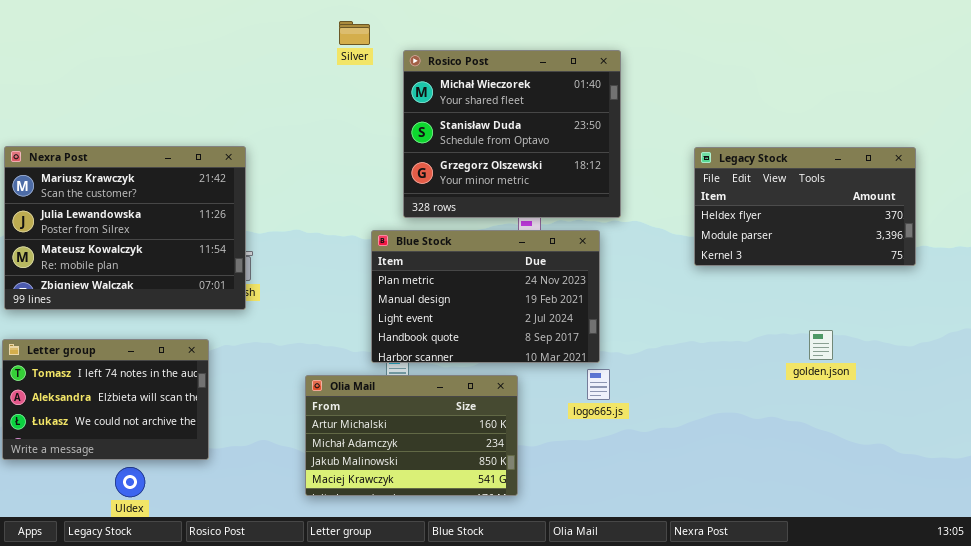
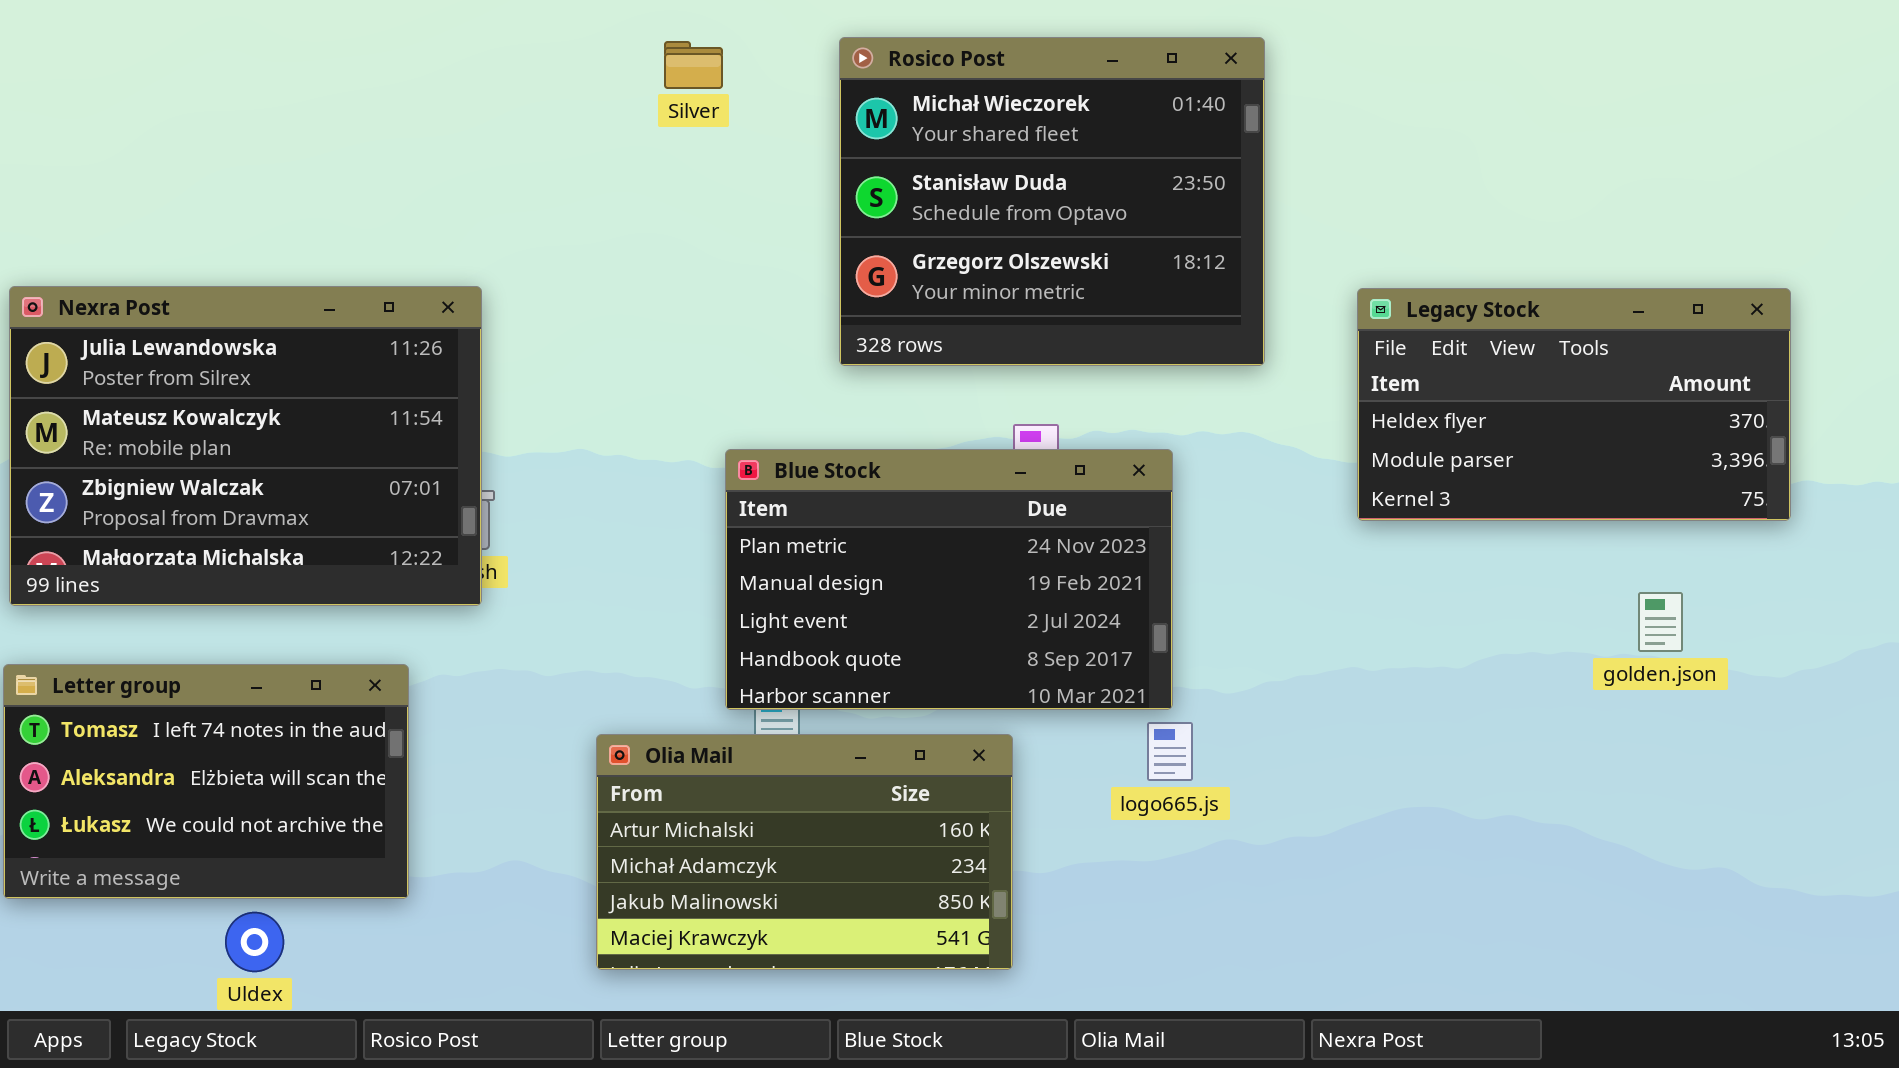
Rosico Post: [403,50,621,218] -> [839,37,1265,366], moved
Nexra Post: [4,146,246,310] -> [9,286,482,606], scrolled down 1 row
golden.json: [809,330,833,360] -> [1638,592,1683,652], moved

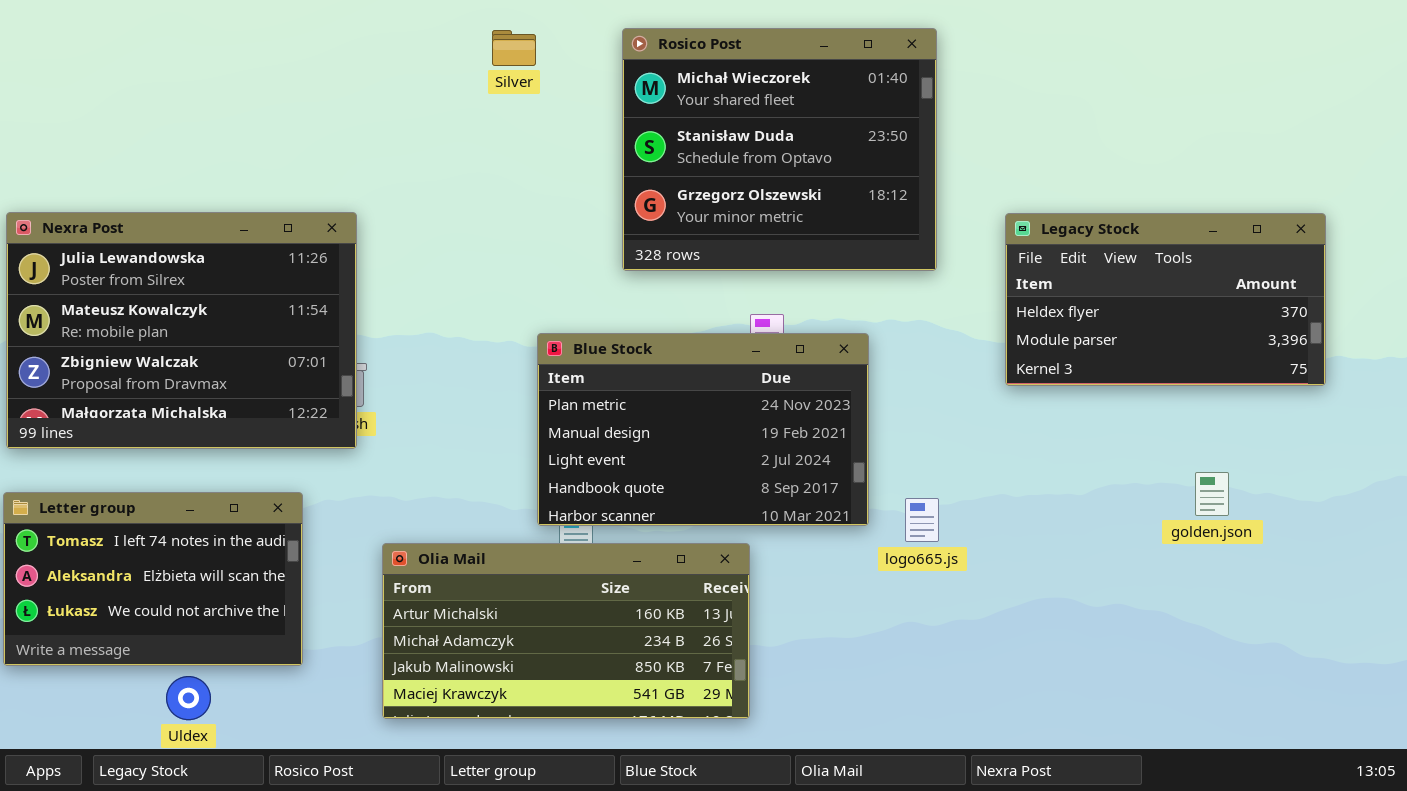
golden.json: [1638,592,1683,652] -> [1195,472,1229,516], moved
logo665.js: [1147,722,1193,781] -> [905,498,939,542], moved
Olia Mail: [596,734,1013,970] -> [382,543,750,719], resized

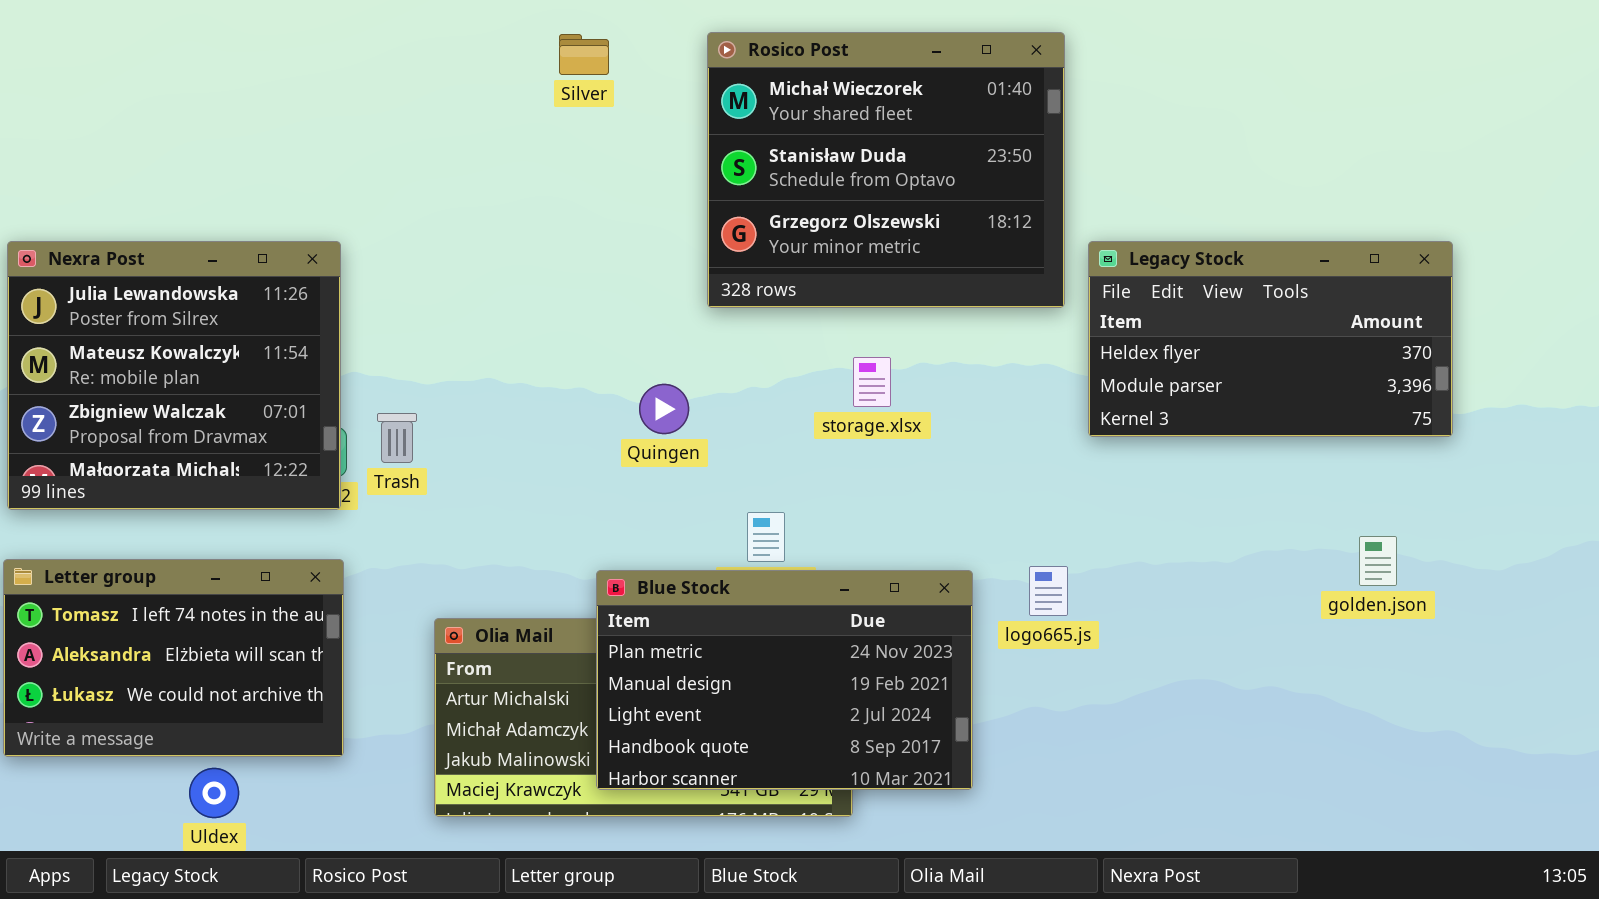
Nexra Post: [6,212,357,449] -> [7,241,341,510], resized
Legacy Stock: [1005,213,1326,386] -> [1088,241,1453,437], moved
Blue Stock: [537,333,869,526] -> [596,570,973,790], moved

